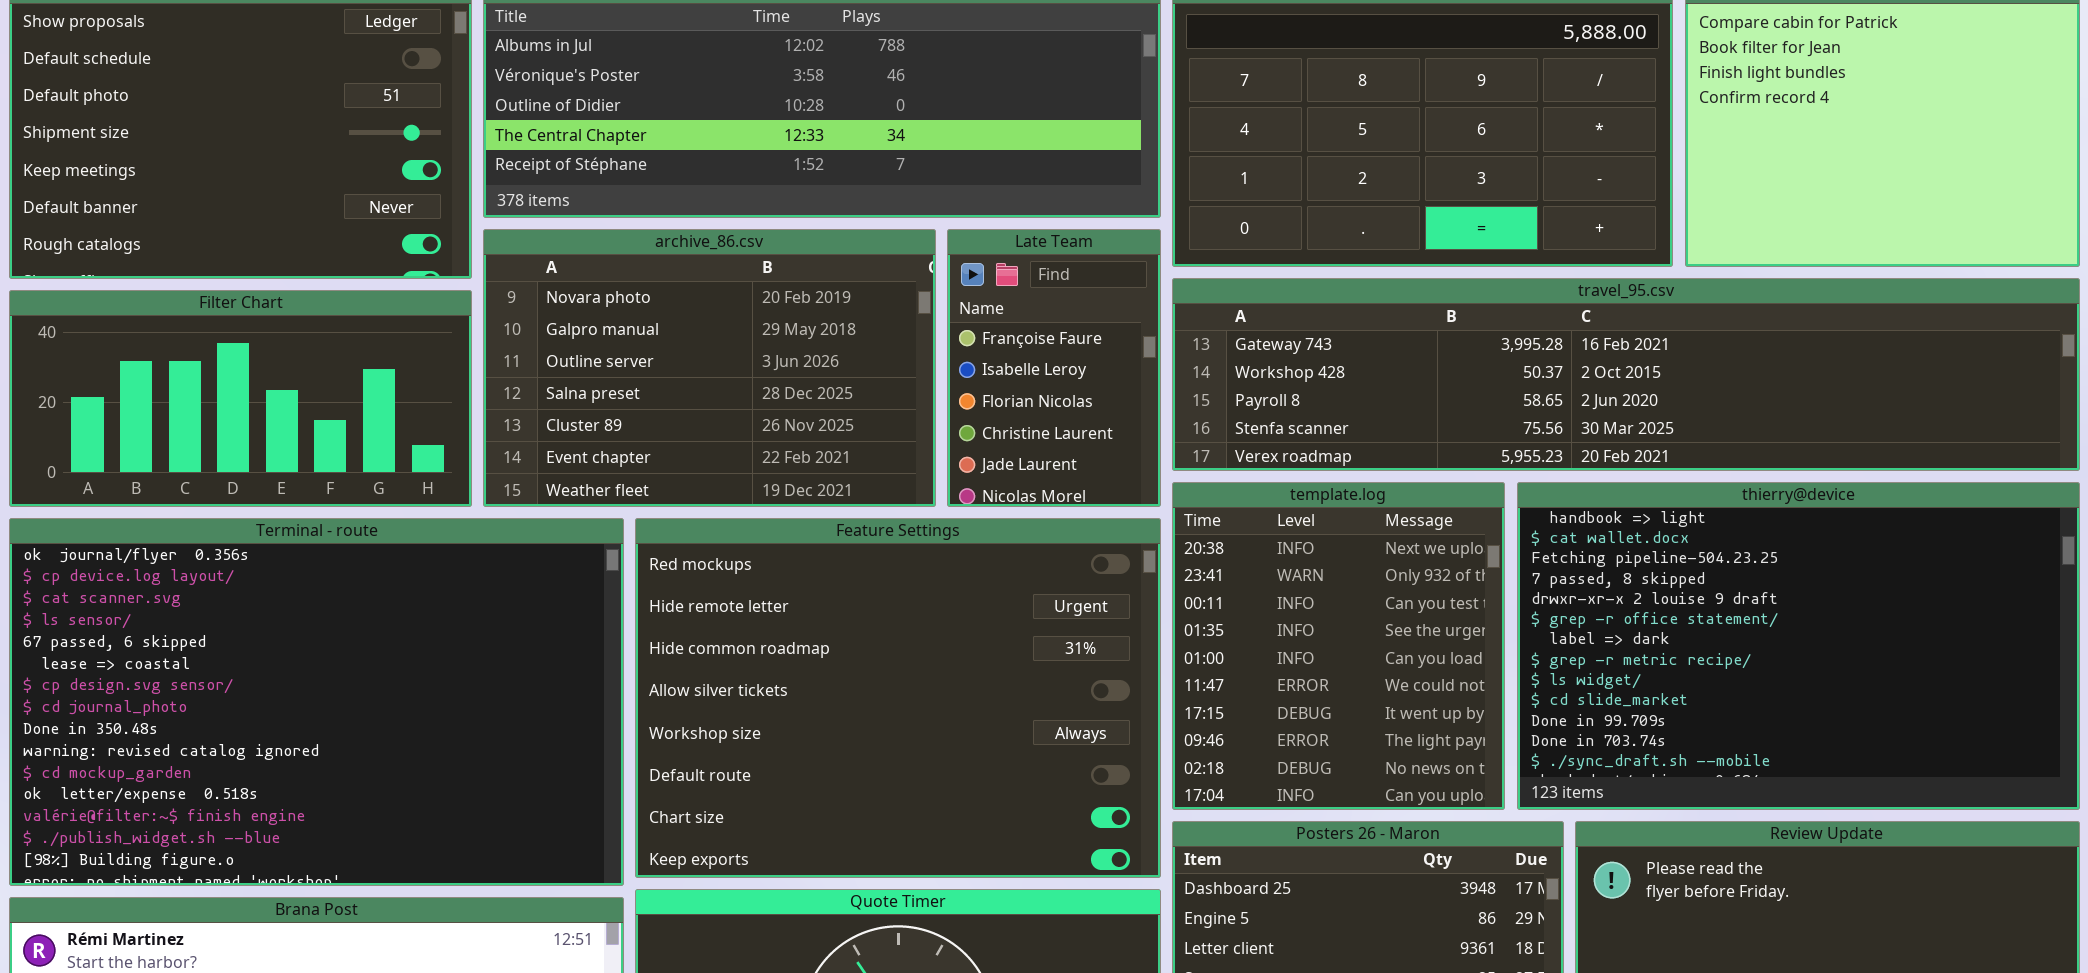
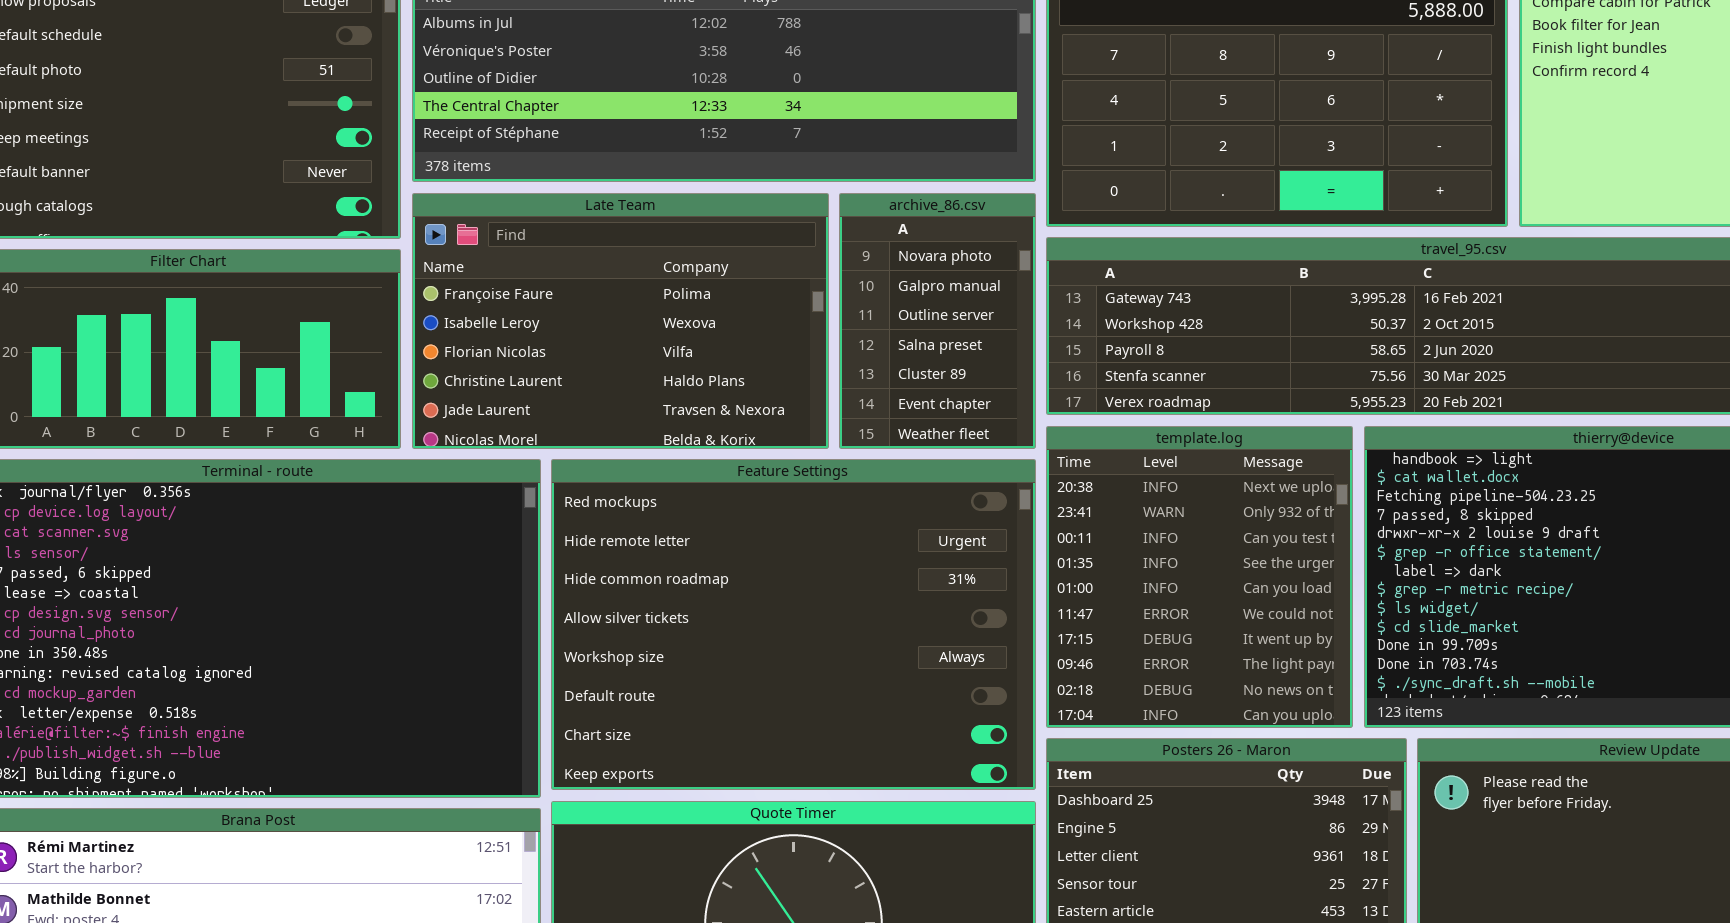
archive_86.csv: [483,229,936,507] -> [839,193,1036,449], moved, resized
Late Team: [947,229,1161,507] -> [412,193,829,449], moved, resized

